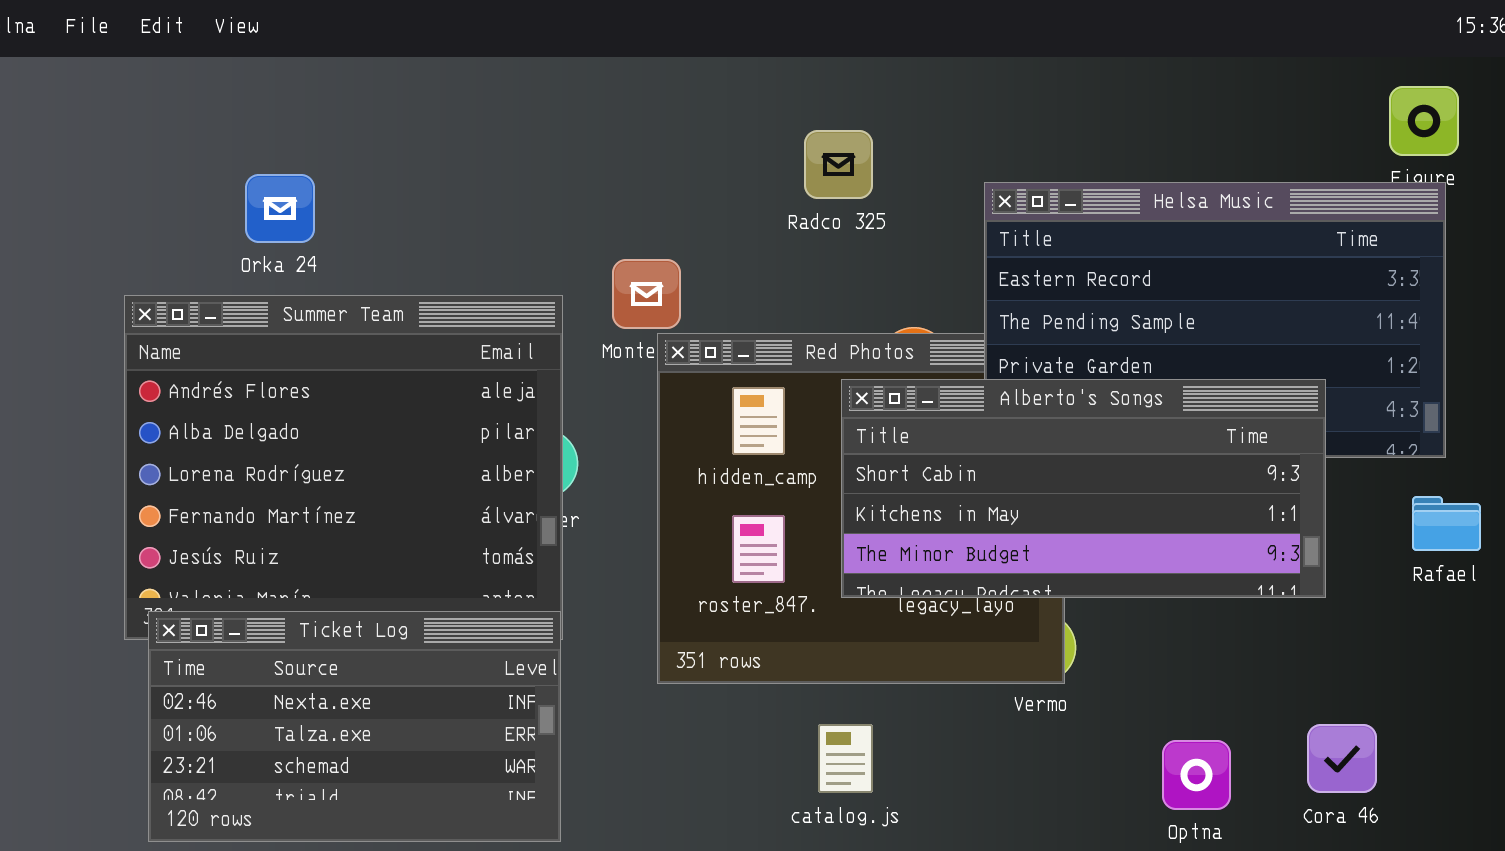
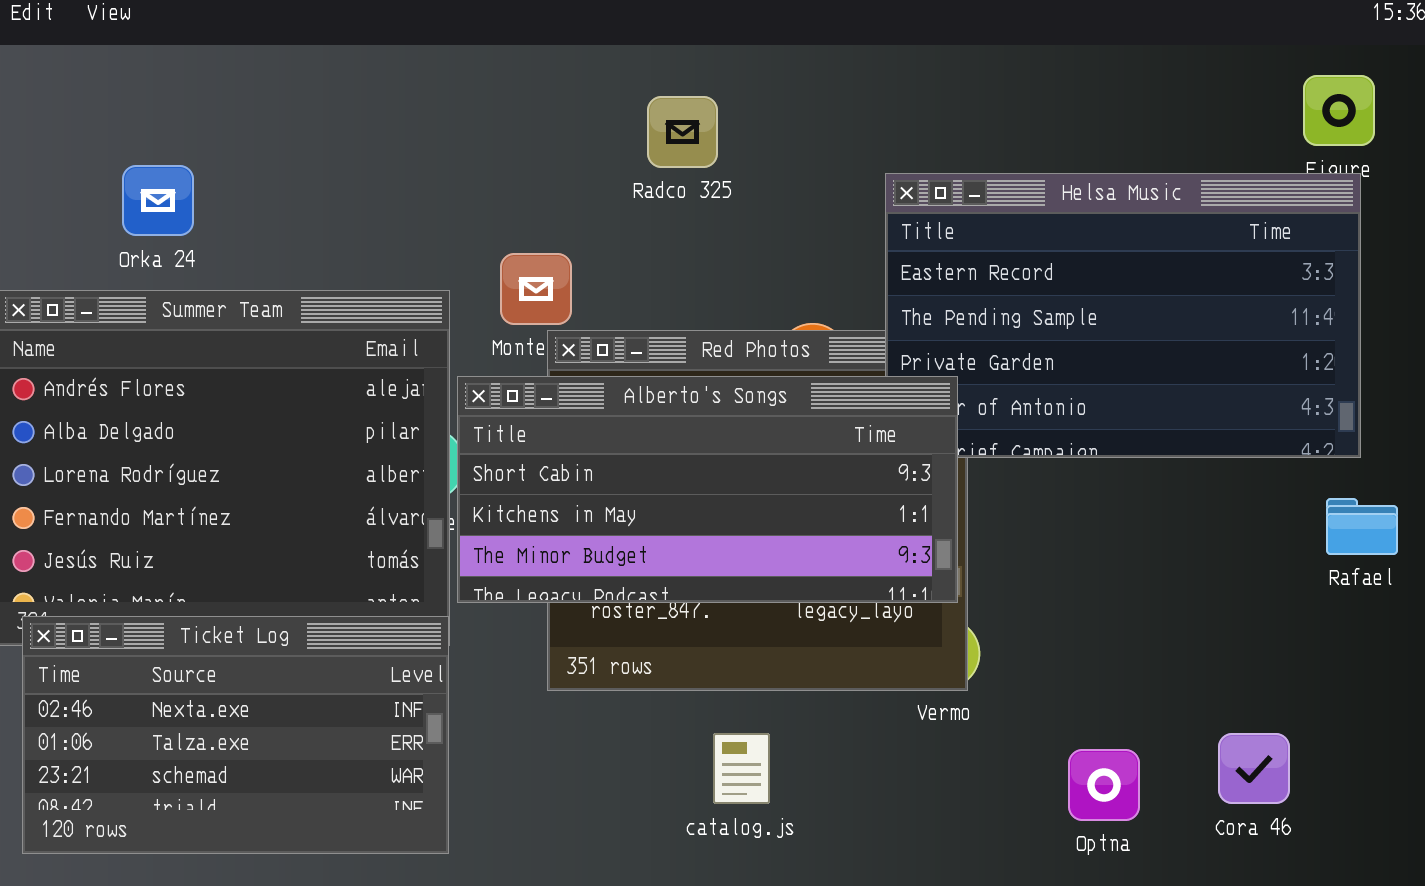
Radco 325: [804,130,873,199] -> [647,96,718,168], moved
Alberto's Songs: [841,379,1326,598] -> [457,376,958,603], moved

